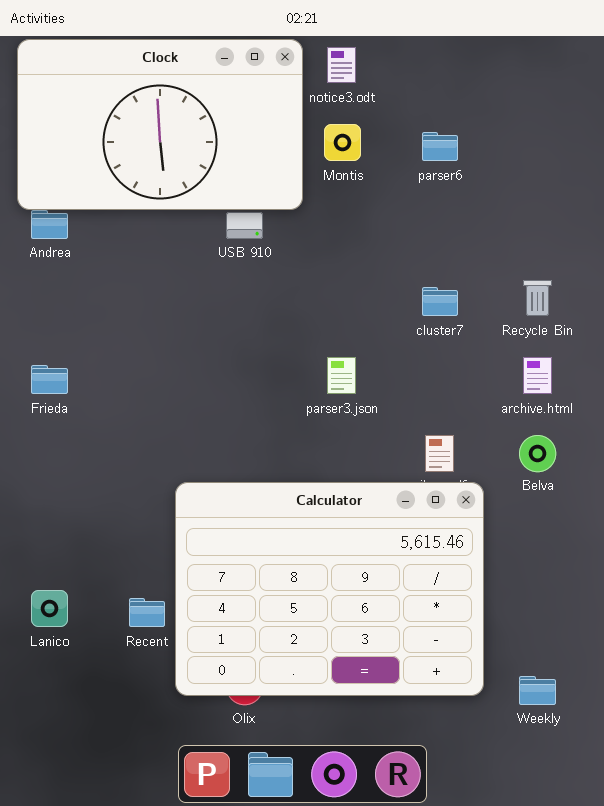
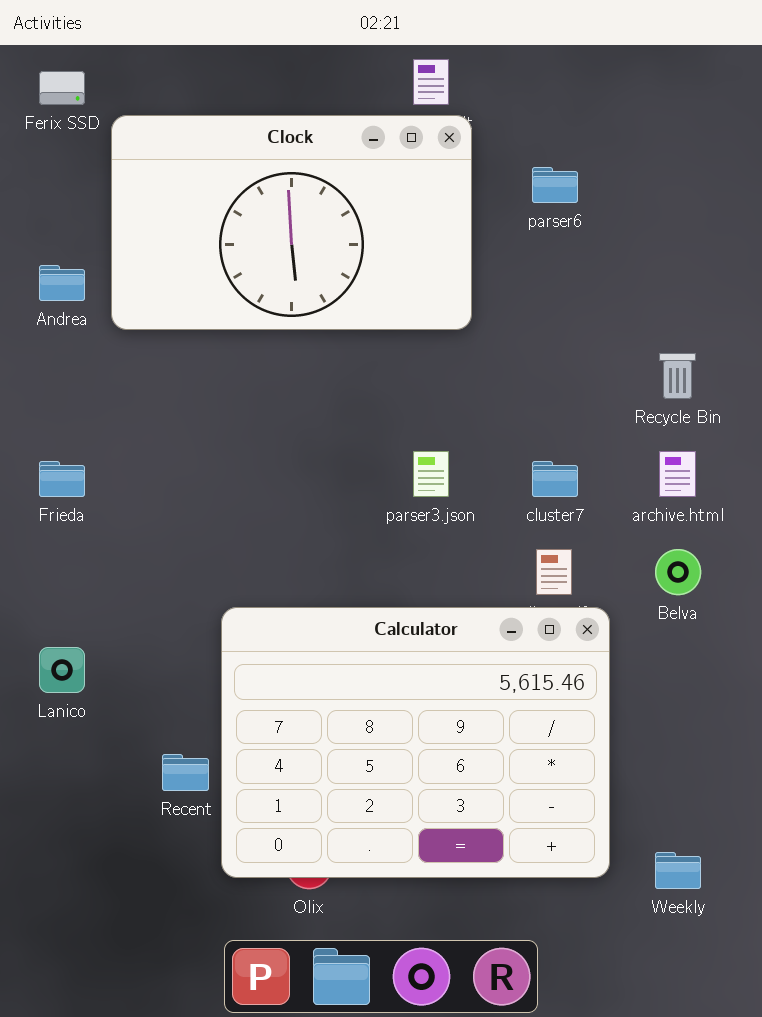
Clock: [17,39,303,210] -> [111,115,472,330], moved
cluster7: [422,287,458,316] -> [532,461,578,497], moved
Lanico: [31,590,68,627] -> [39,647,85,693], moved

